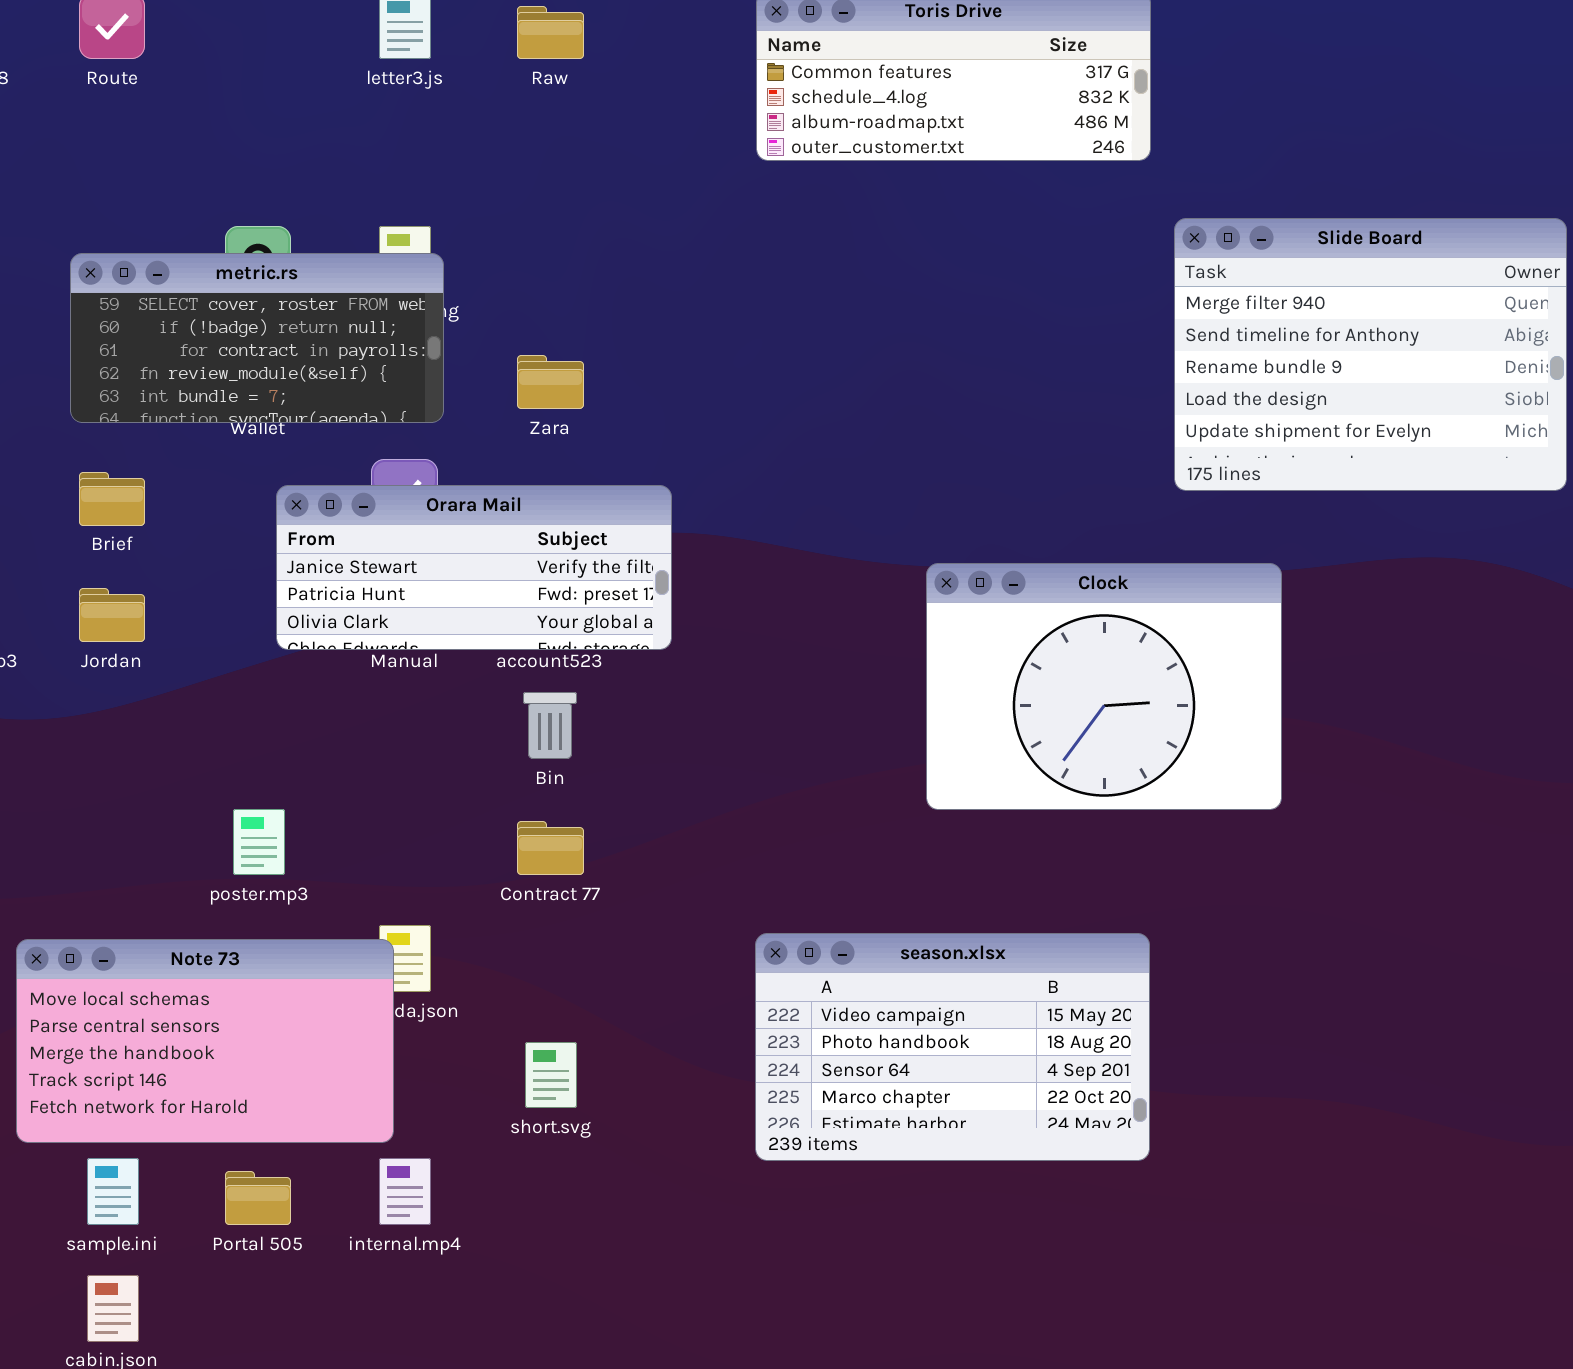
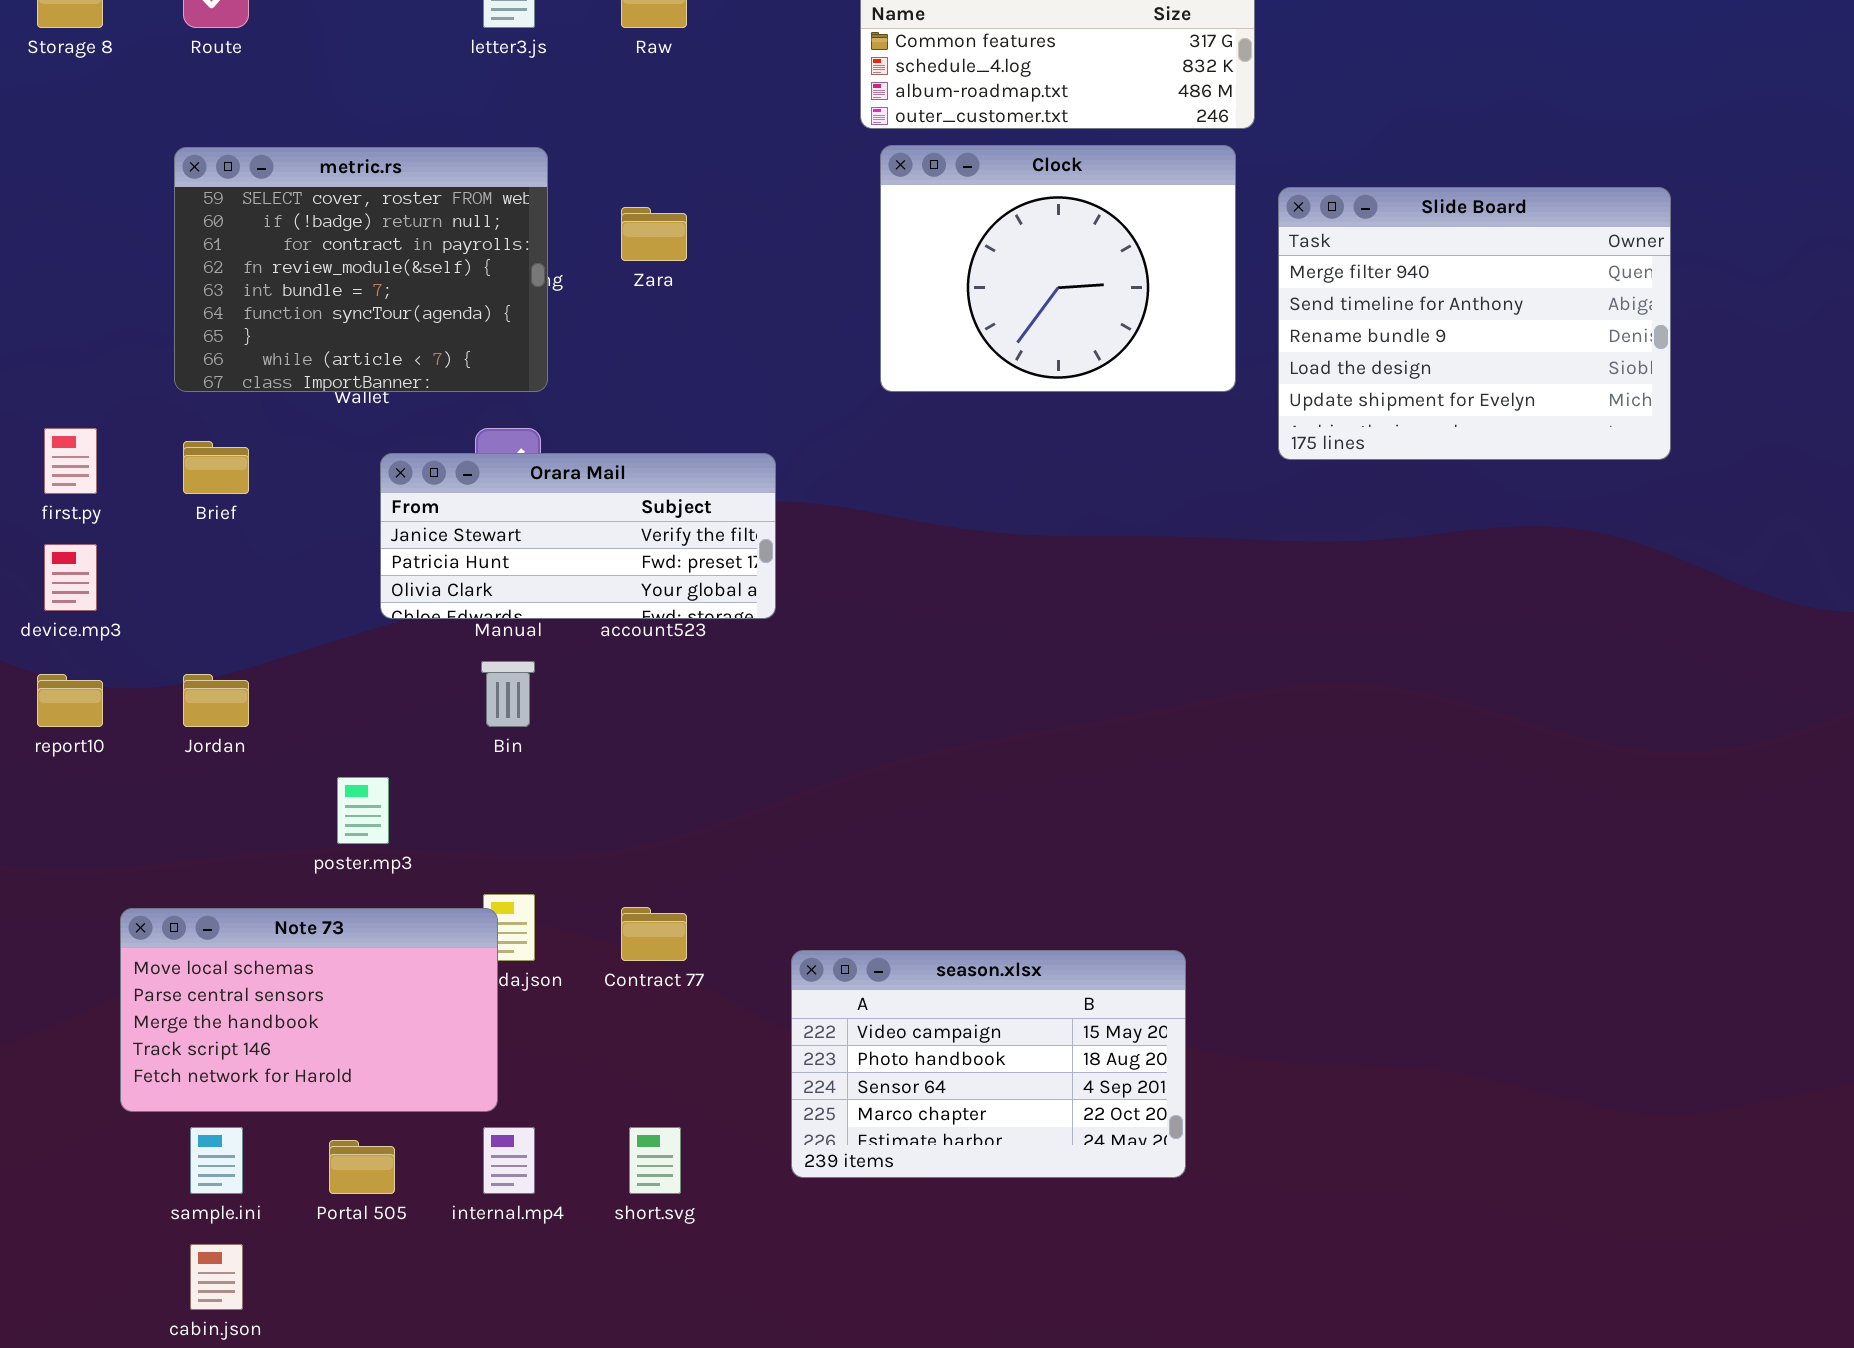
metric.rs: [70,253,444,423] -> [174,147,548,392], resized
Zara: [517,355,584,409] -> [621,207,687,261], moved
Clock: [926,563,1282,810] -> [880,145,1236,392], moved
Jordan: [79,588,145,642] -> [183,674,249,727], moved
Bin: [523,692,577,759] -> [481,661,535,727], moved
Contract 77: [517,821,584,875] -> [621,907,687,961], moved
season.xlsx: [755,933,1150,1161] -> [791,950,1186,1178], moved
short.svg: [525,1042,577,1108] -> [629,1127,681,1194], moved

